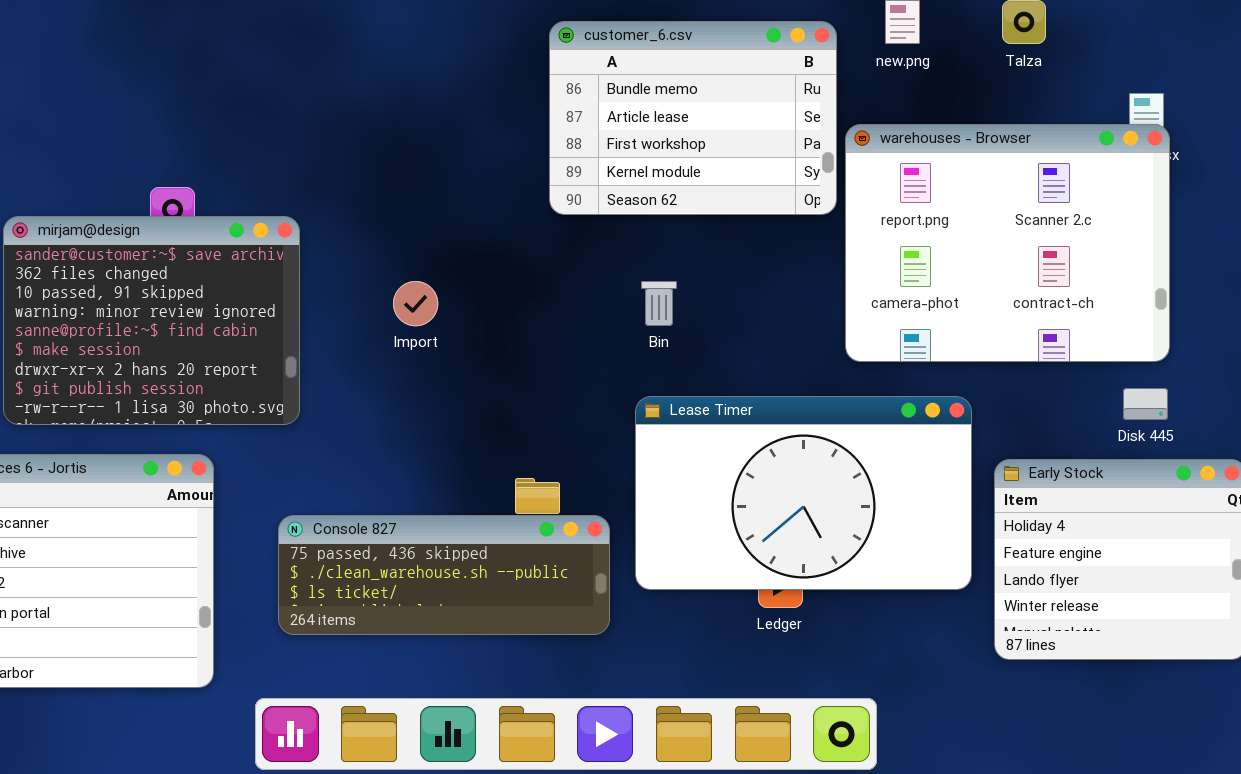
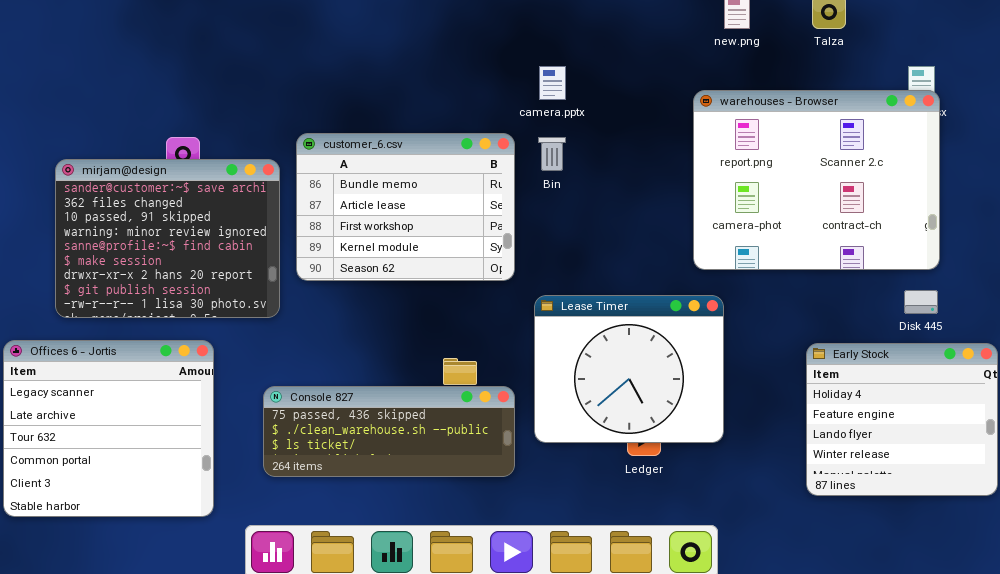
customer_6.csv: [549,21,837,215] -> [296,133,515,281], moved
Bin: [641,281,677,326] -> [538,137,566,171], moved
Lease Timer: [635,396,972,590] -> [534,295,724,443], resized

